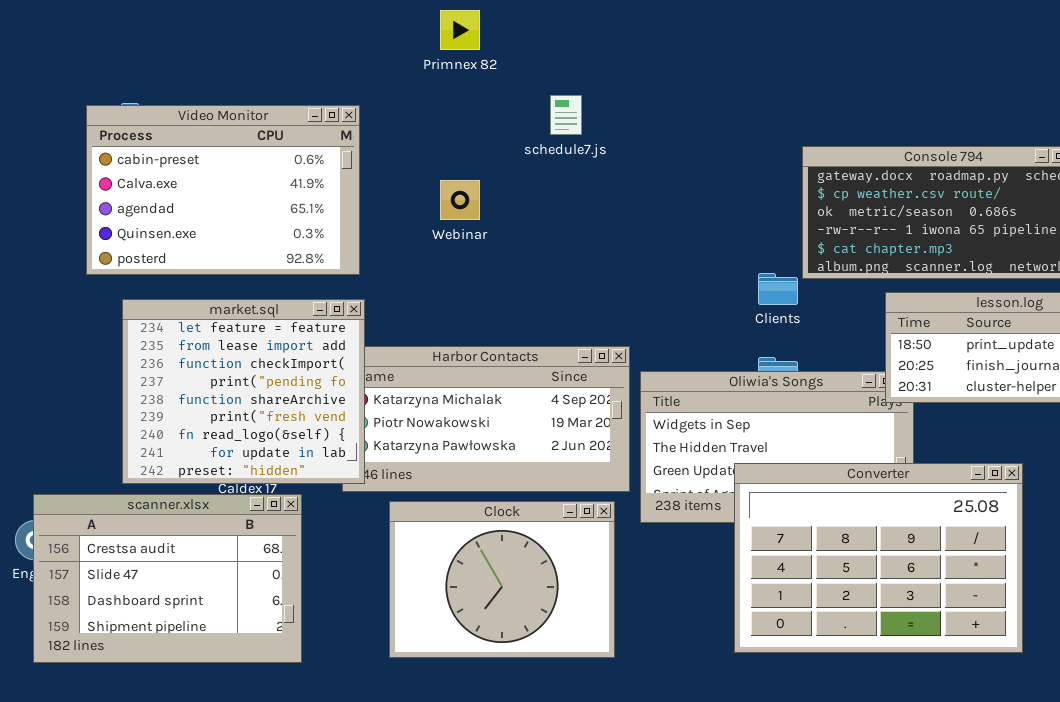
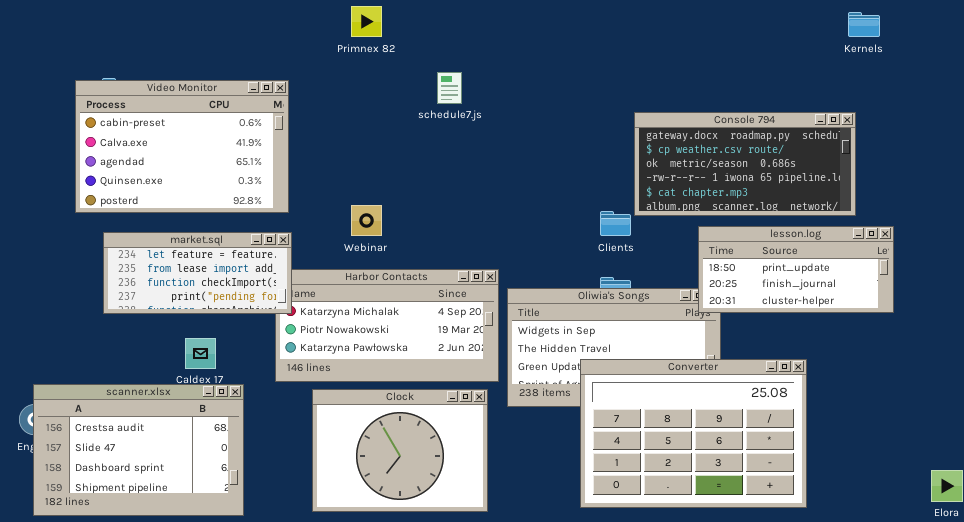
Webinar: [440,180,480,220] -> [351,205,382,236], moved
market.sql: [122,299,365,484] -> [103,232,292,314], resized

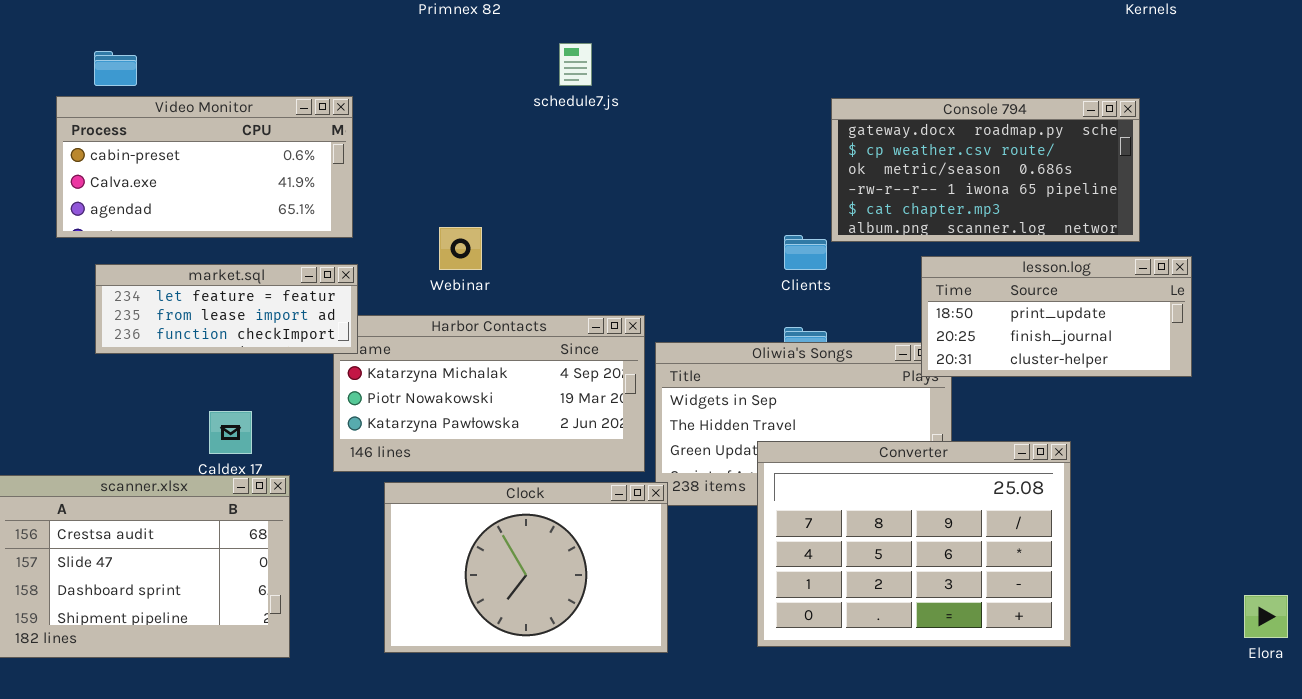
Video Monitor: [75,80,289,213] -> [56,96,353,238], resized
market.sql: [103,232,292,314] -> [95,264,358,354], resized
Clock: [312,389,488,512] -> [384,482,668,653], resized

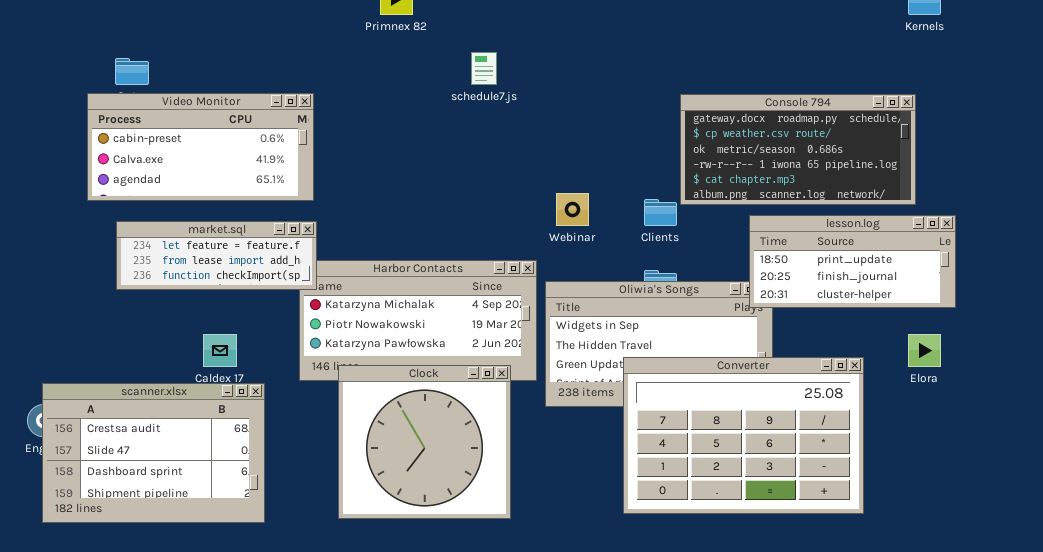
Webinar: [439,227,482,270] -> [556,193,589,226], moved
Clock: [384,482,668,653] -> [338,365,511,519], resized
Elora: [1244,595,1288,638] -> [908,334,941,367], moved

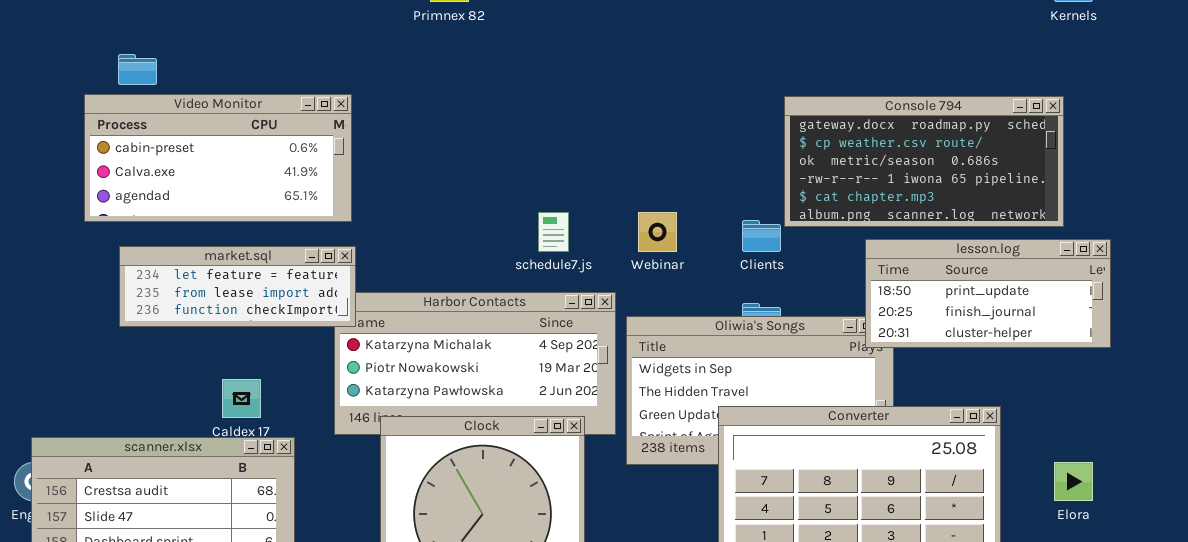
schedule7.js: [471,52,497,85] -> [538,212,569,252], moved
Elora: [908,334,941,367] -> [1054,462,1093,501], moved

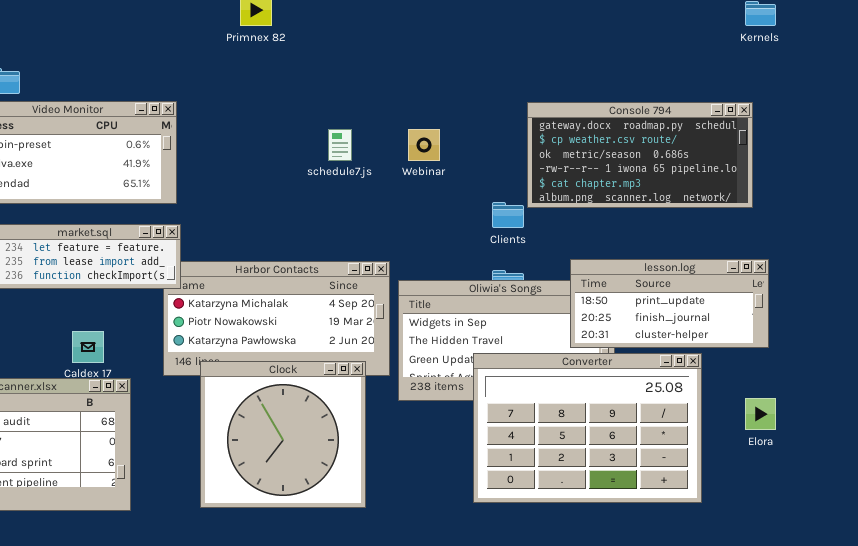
schedule7.js: [538,212,569,252] -> [328,129,352,161], moved
Webinar: [638,212,677,252] -> [408,129,440,161], moved
lesson.log: [865,239,1111,348] -> [570,259,769,348], moved

